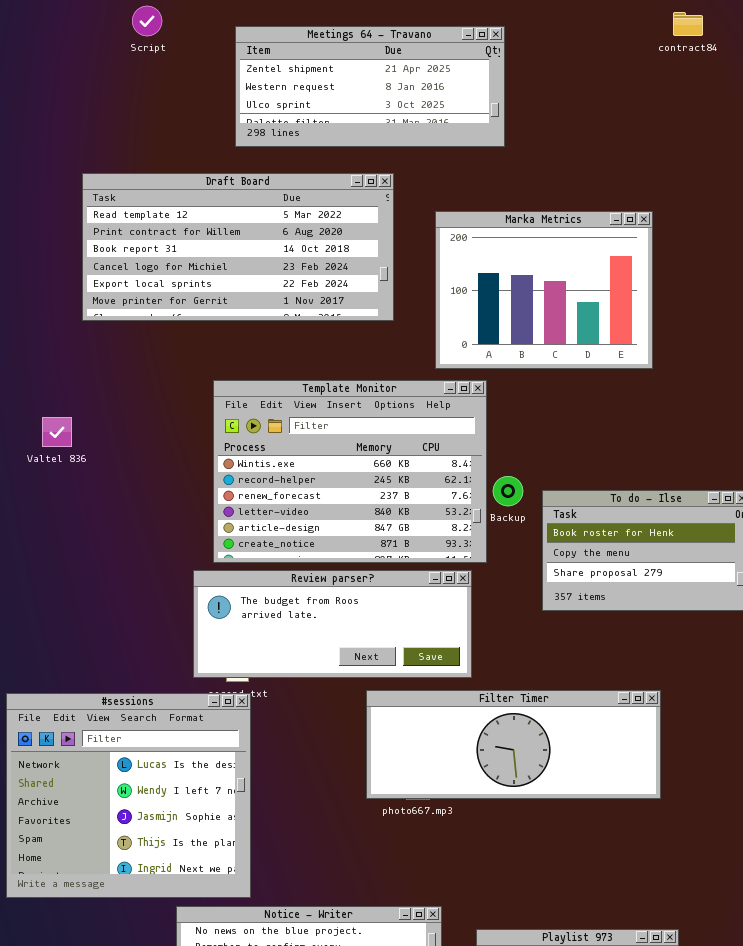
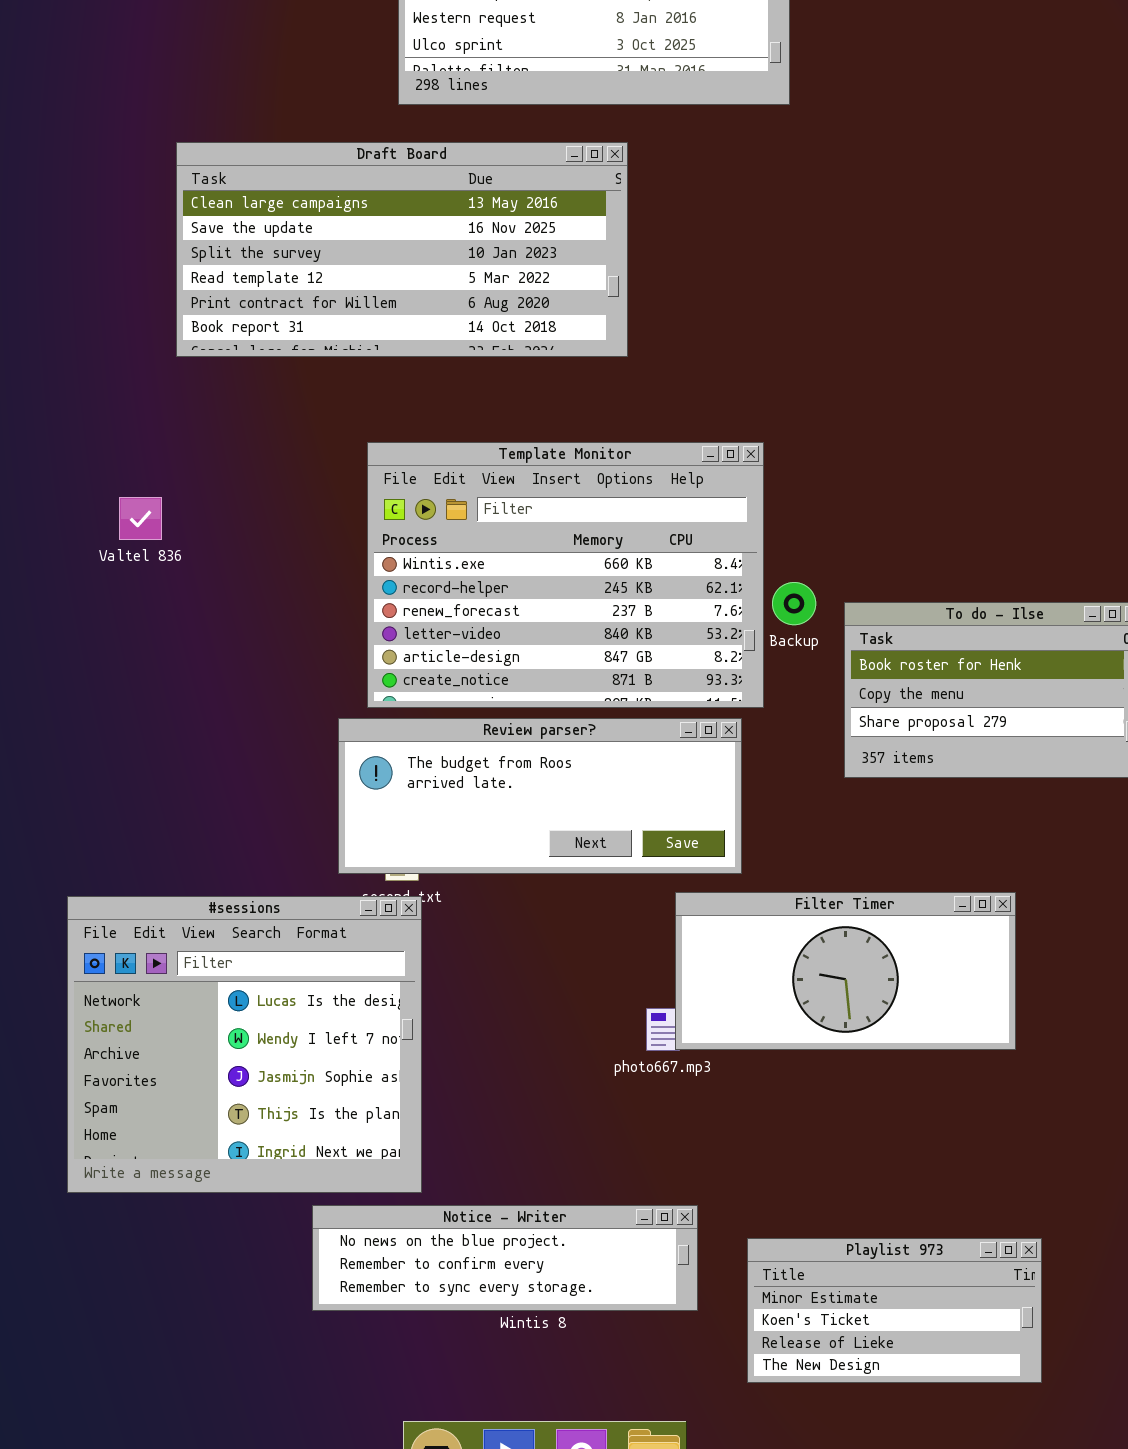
Draft Board: [82,173,394,321] -> [176,142,628,357], scrolled up 3 rows
Marka Metrics: [435,211,653,369] -> none, closed
Filter Timer: [366,690,661,799] -> [675,892,1016,1050], resized

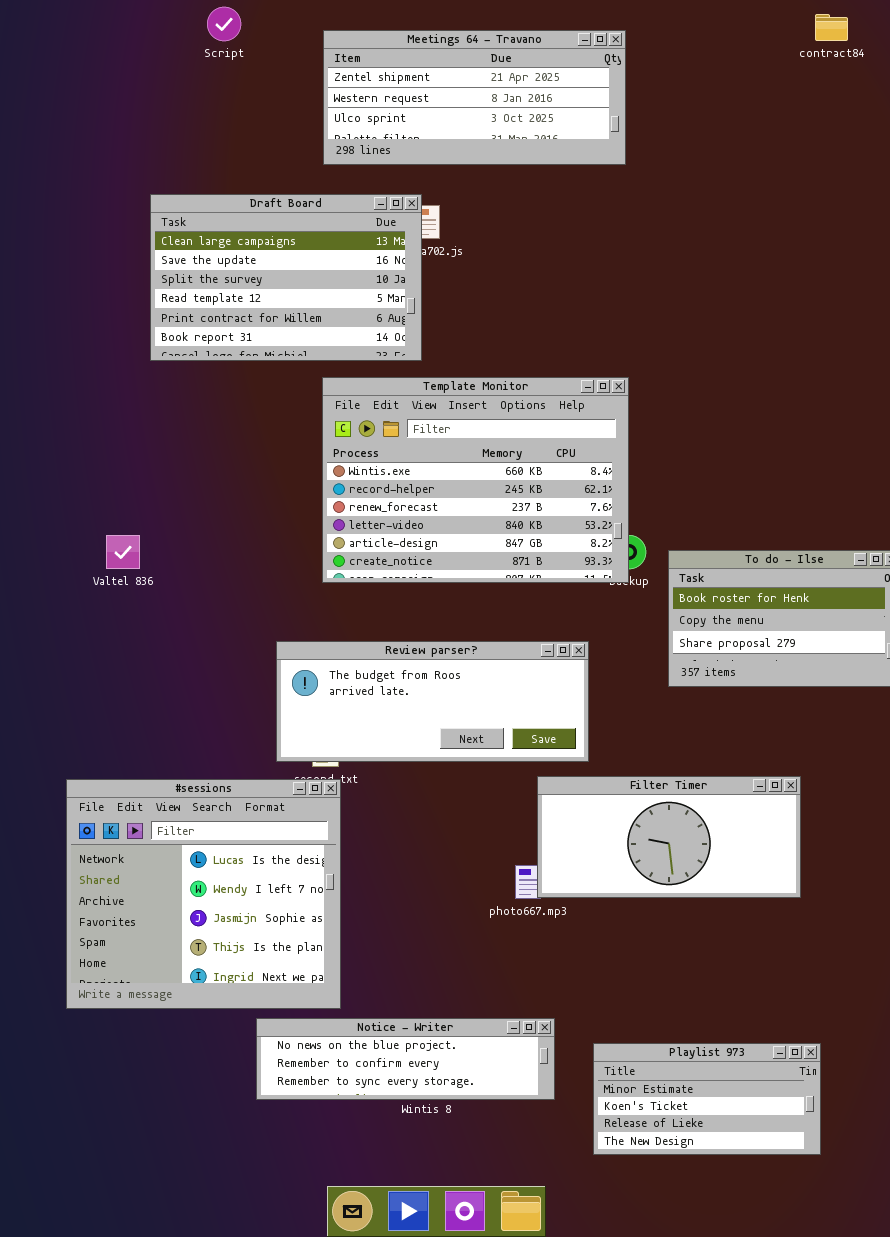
Draft Board: [176,142,628,357] -> [150,194,422,361], resized
Template Monitor: [367,442,764,708] -> [322,377,629,583], moved
Valtel 836: [119,497,162,540] -> [106,535,140,569], moved

